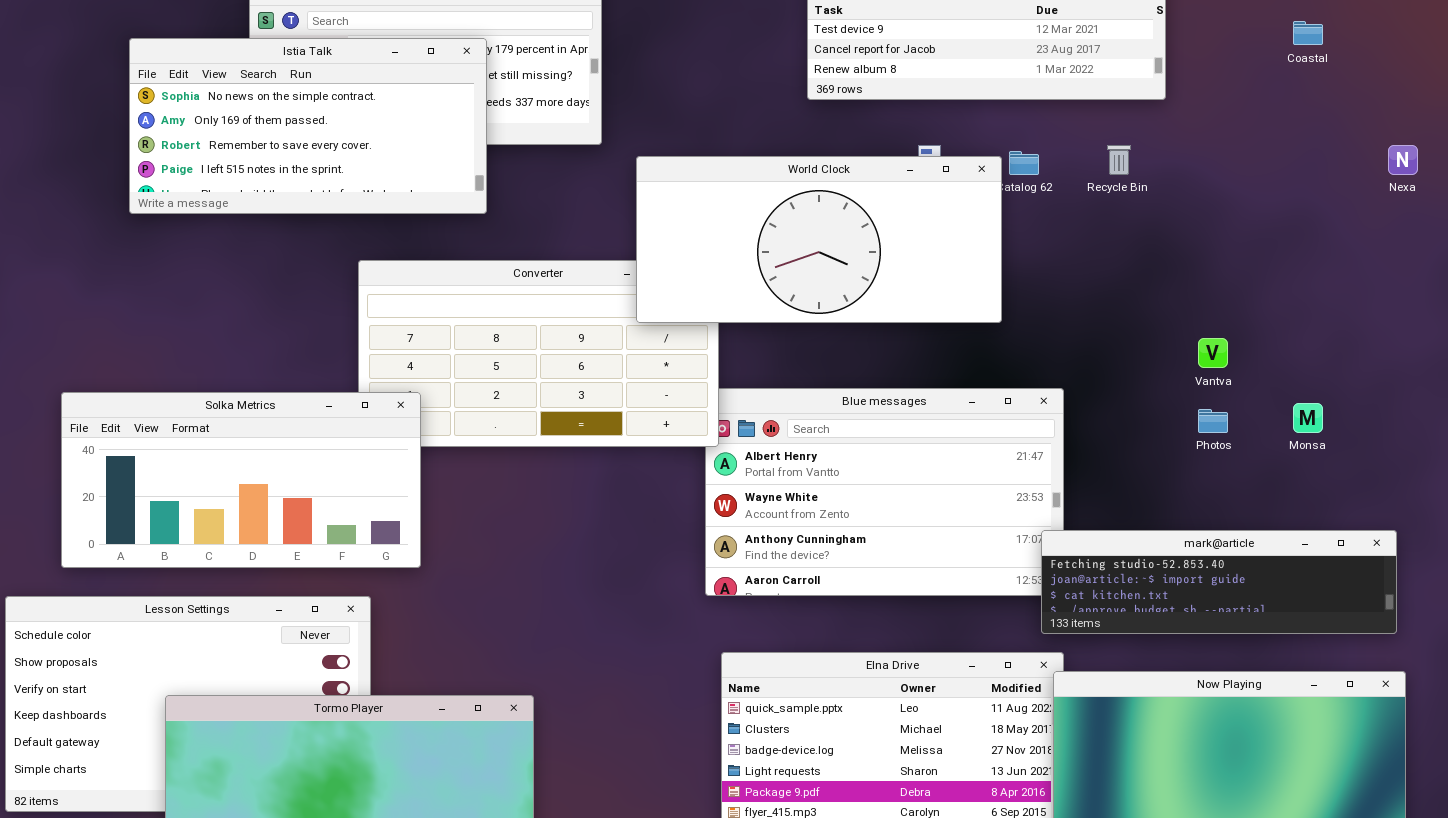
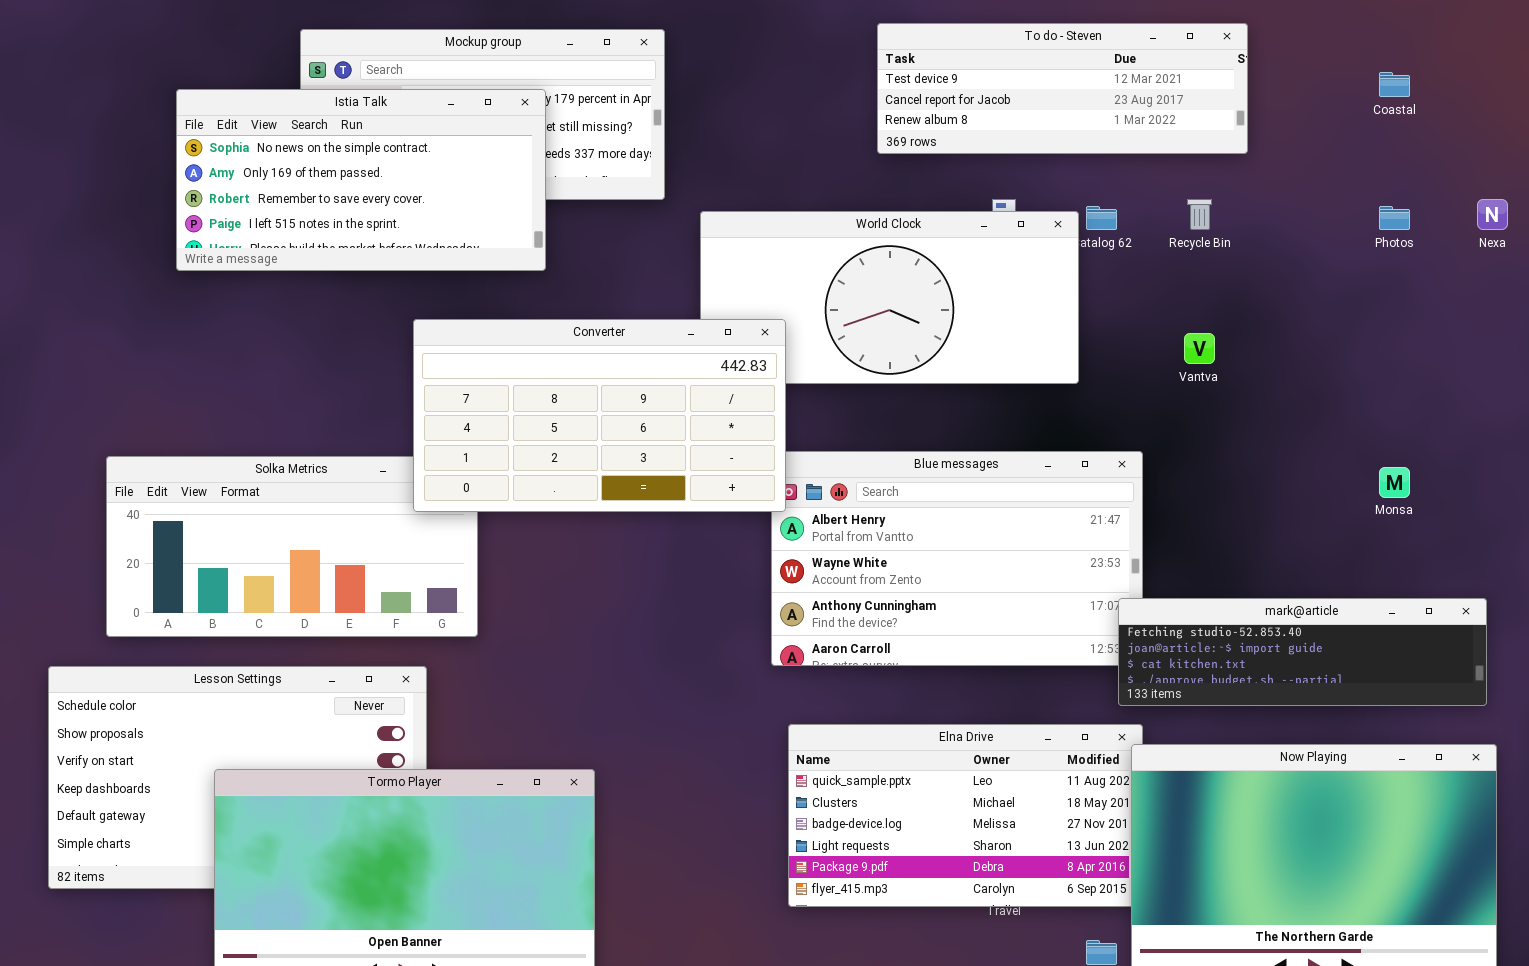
Converter: [358,260,719,447] -> [413,319,786,512], raised
Vantva: [1198,338,1228,368] -> [1184,333,1215,364], moved
Photos: [1198,409,1228,433] -> [1379,206,1410,230], moved

